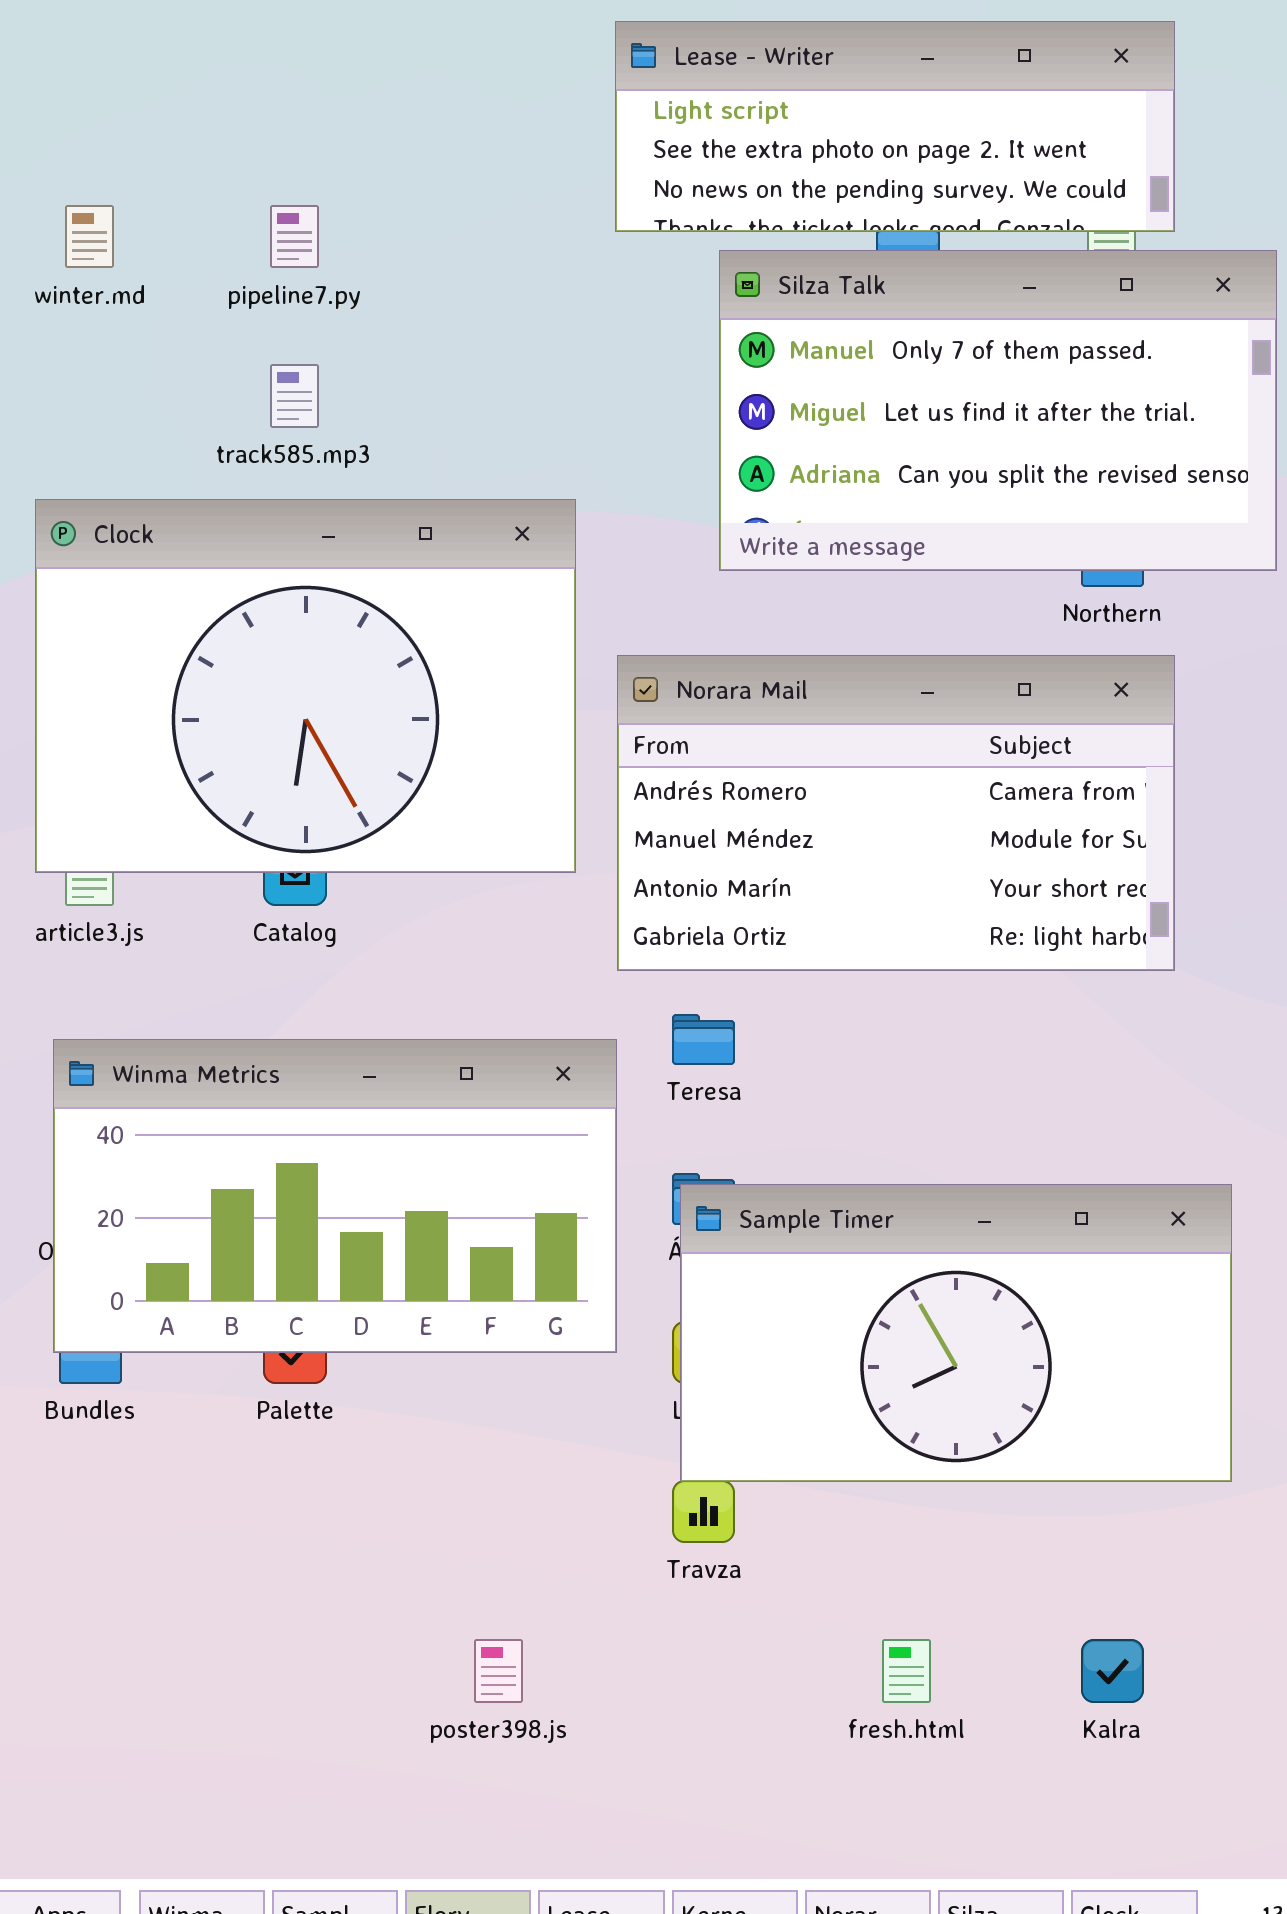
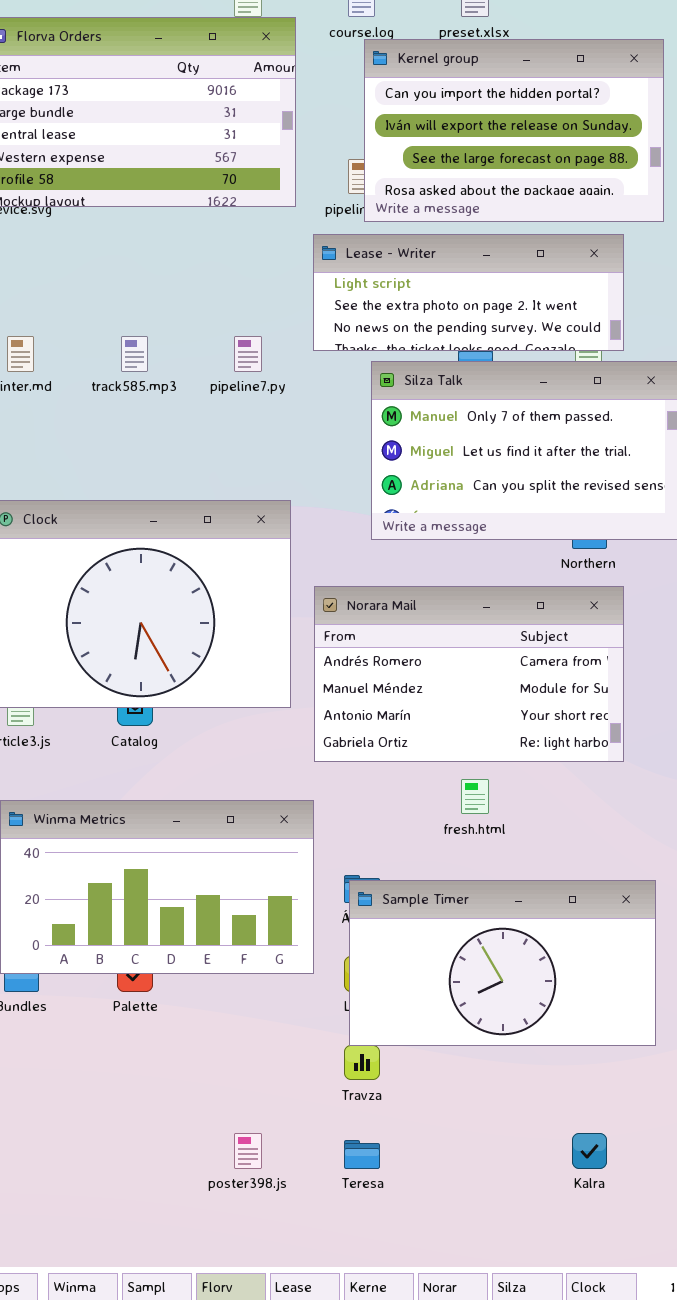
pipeline7.py: [270,205,319,268] -> [234,336,262,372], moved
track585.mp3: [270,364,319,428] -> [121,336,148,372], moved
Teresa: [672,1014,735,1065] -> [344,1140,380,1169], moved
fresh.html: [882,1639,931,1703] -> [461,779,489,814], moved

